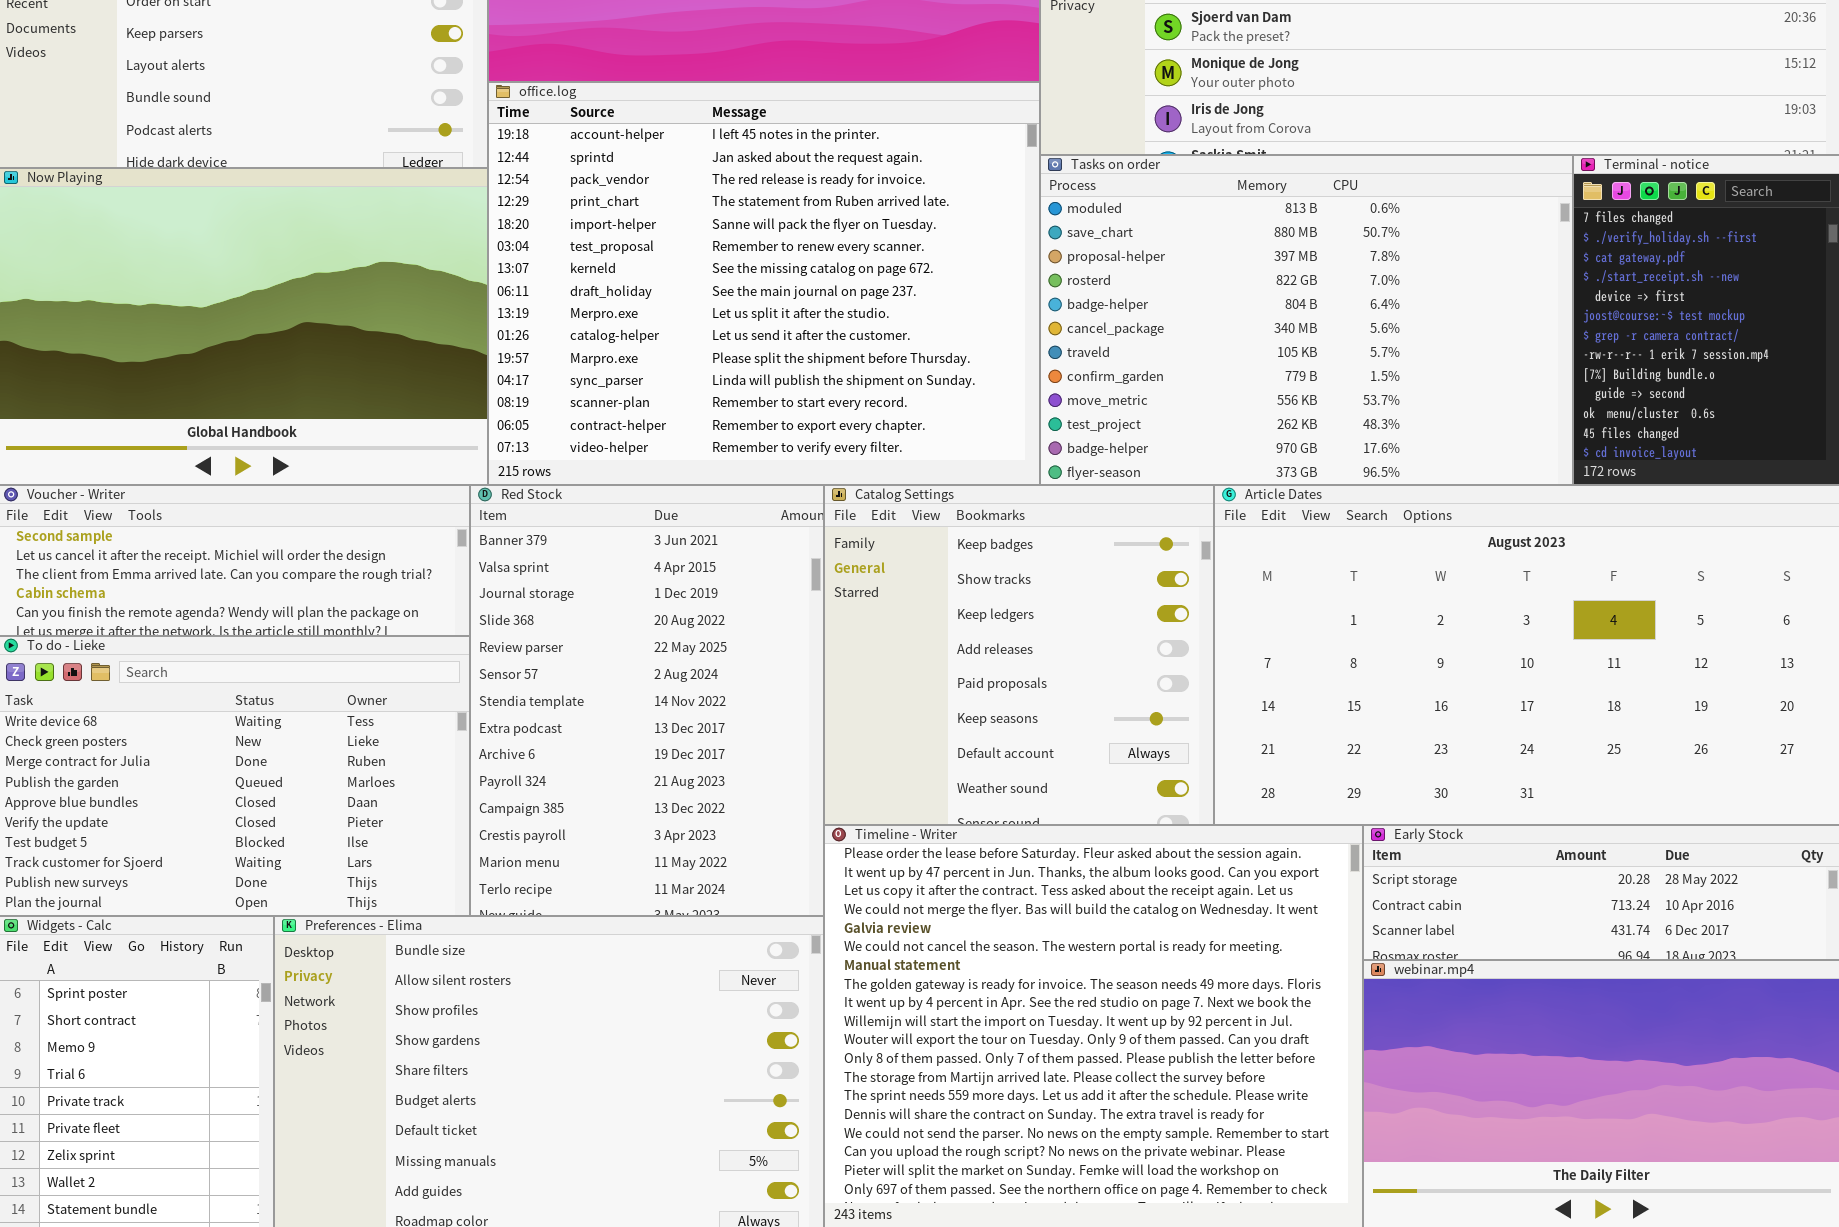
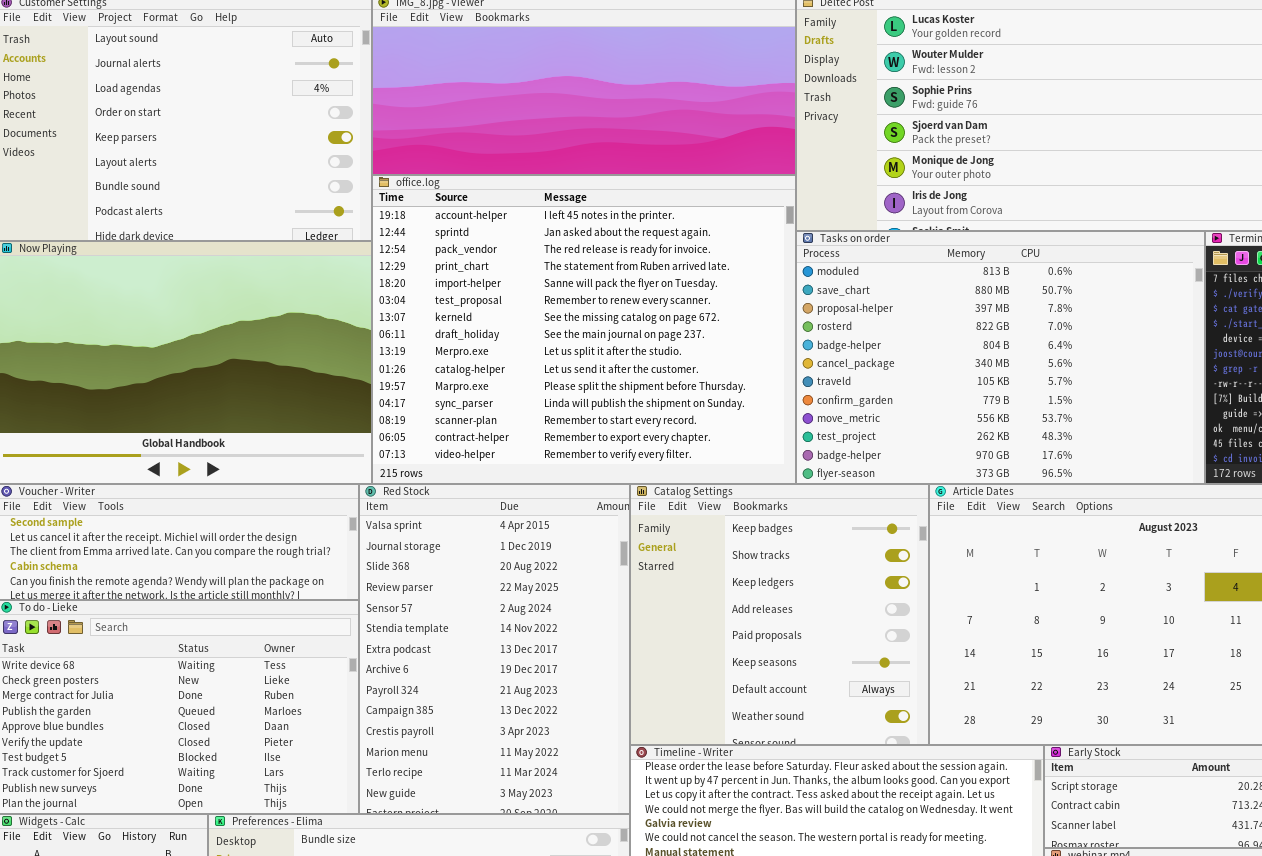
Red Stock: [470,485,824,916] -> [359,484,630,814], scrolled down 1 row

